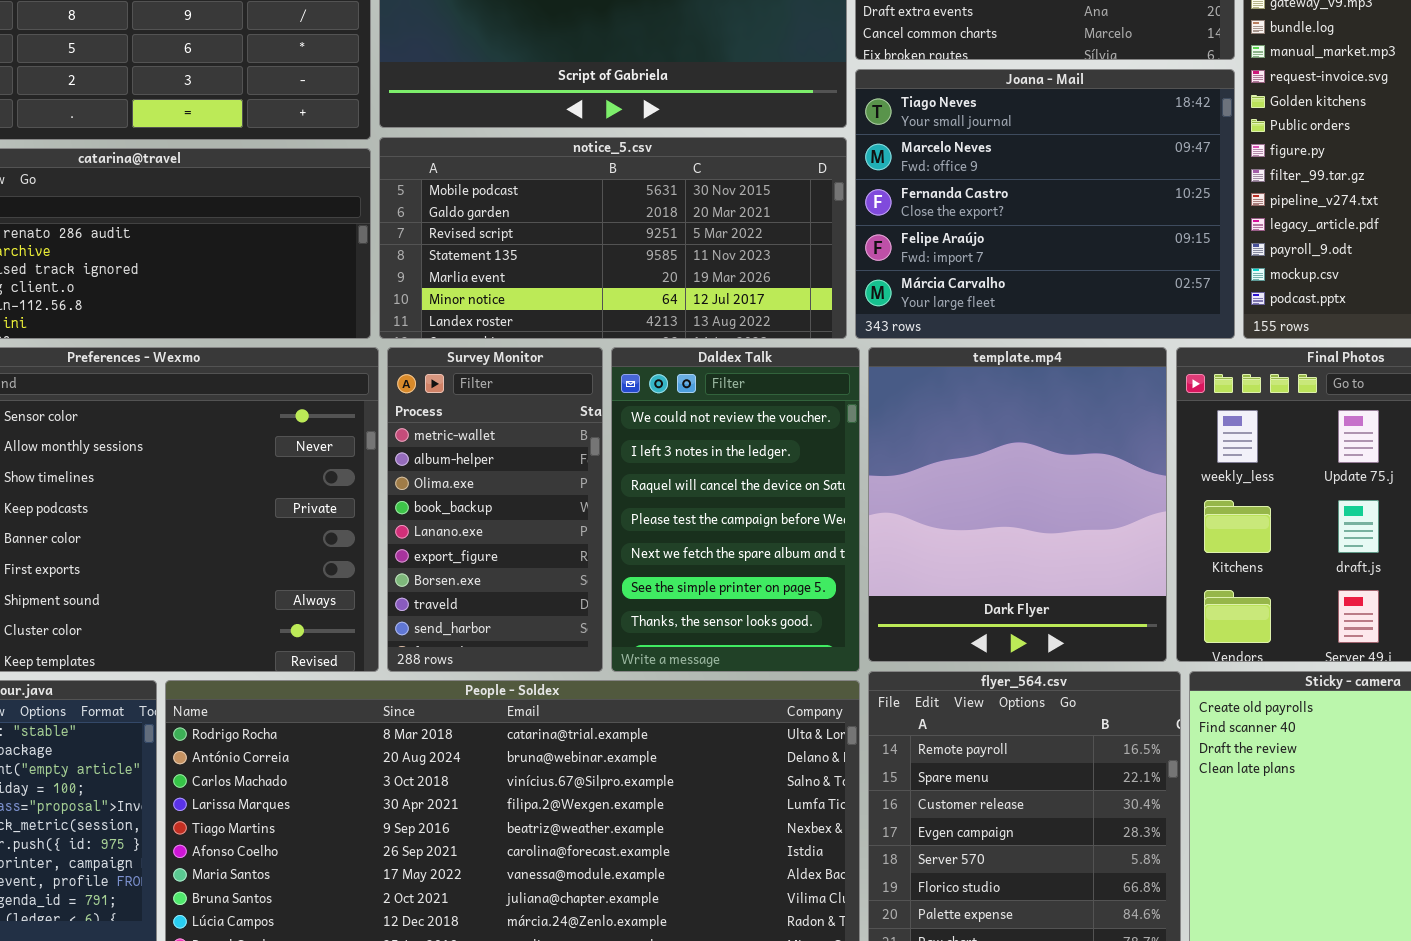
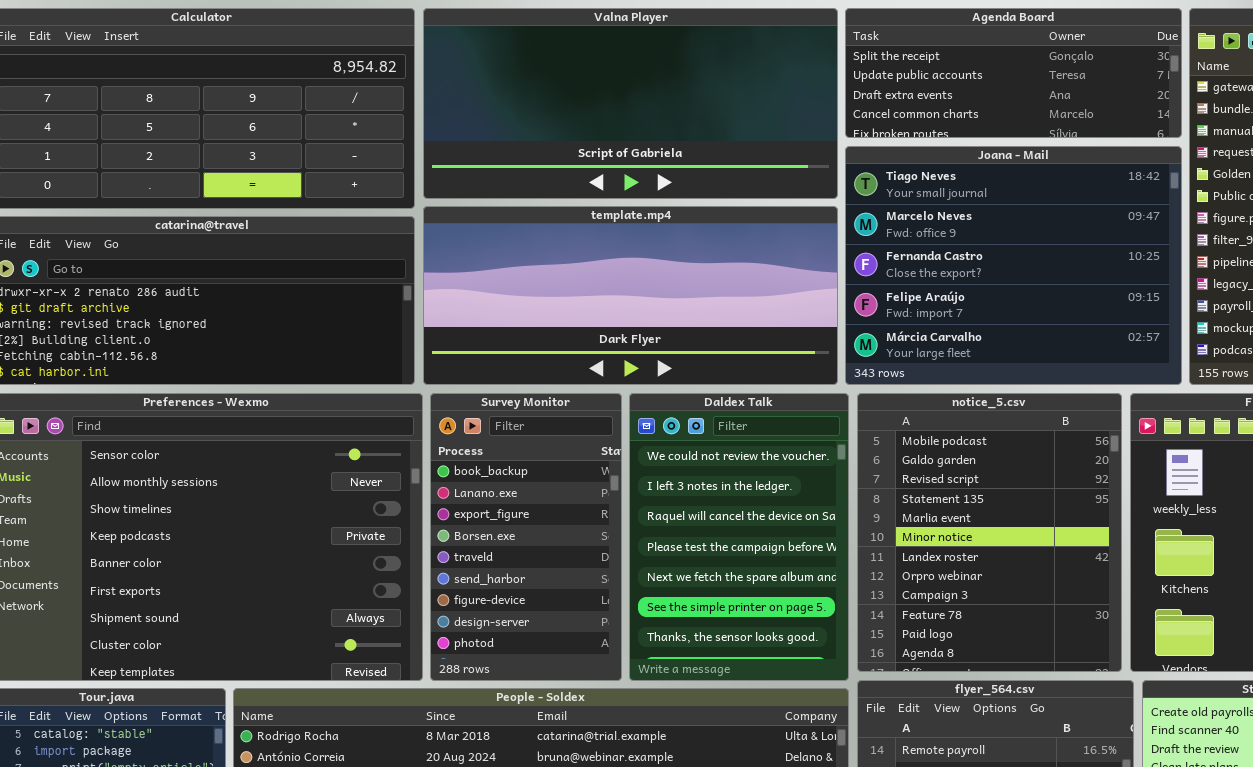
notice_5.csv: [379,137,847,339] -> [857,393,1122,672], moved, resized
Survey Monitor: [387,347,603,672] -> [430,393,622,681], scrolled down 3 rows
template.mp4: [868,347,1167,662] -> [423,206,838,385], moved, resized

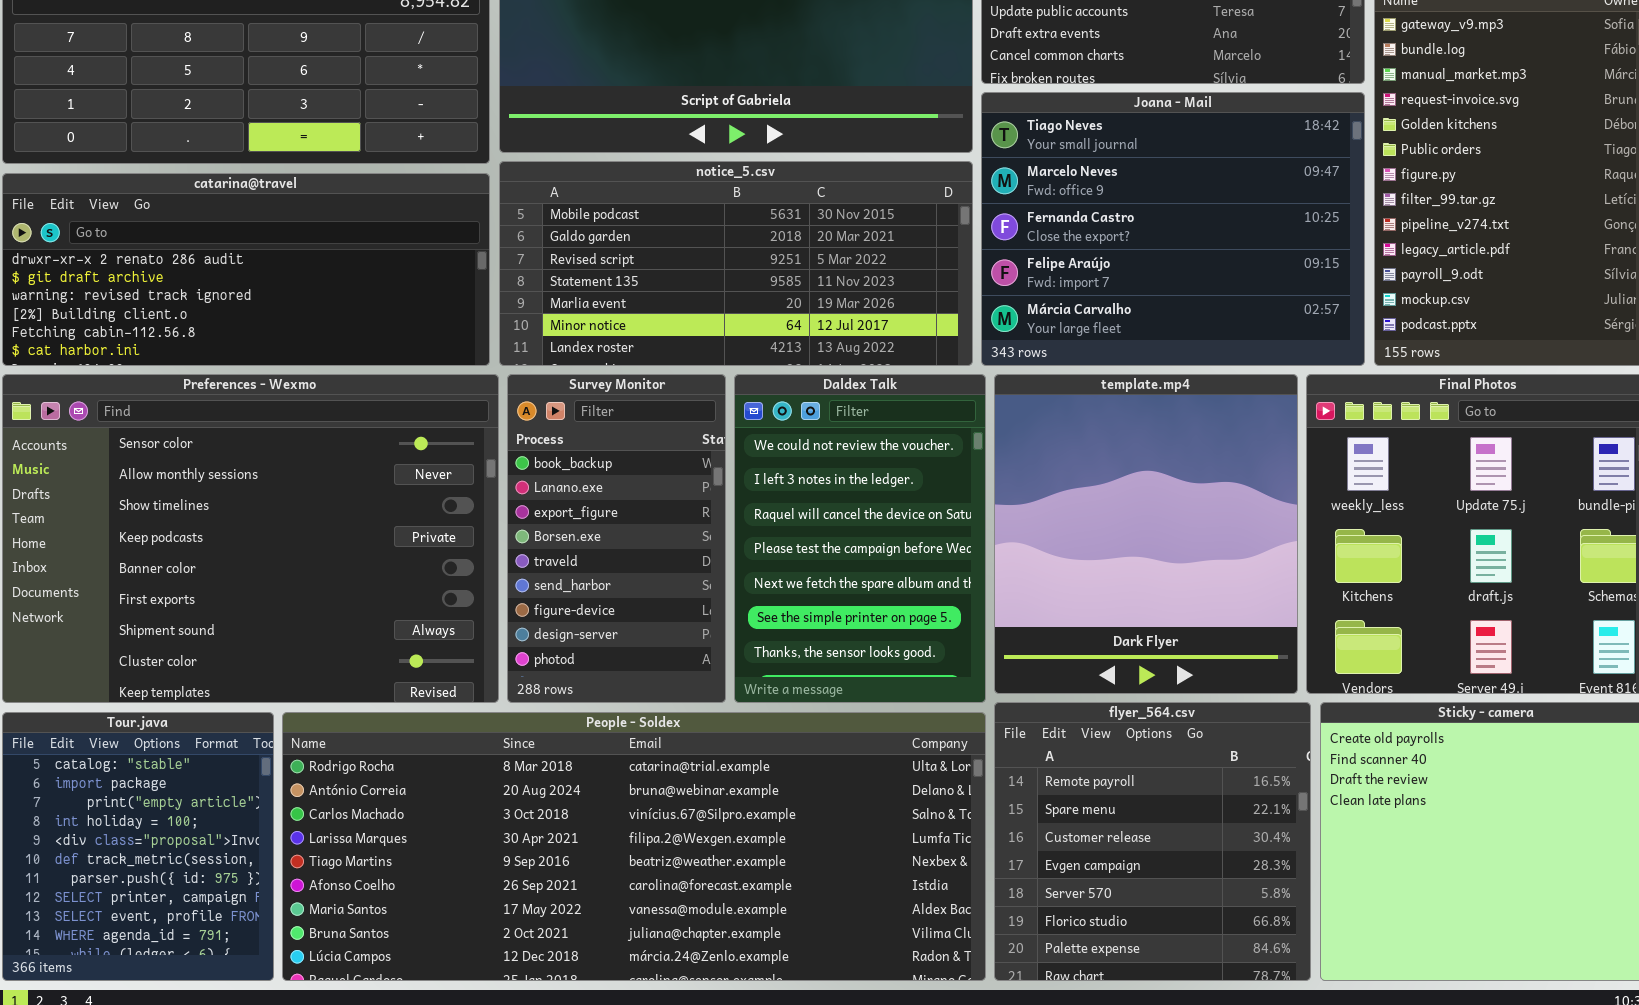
template.mp4: [423,206,838,385] -> [994,374,1298,694], moved, resized
notice_5.csv: [857,393,1122,672] -> [499,161,973,366], moved, resized

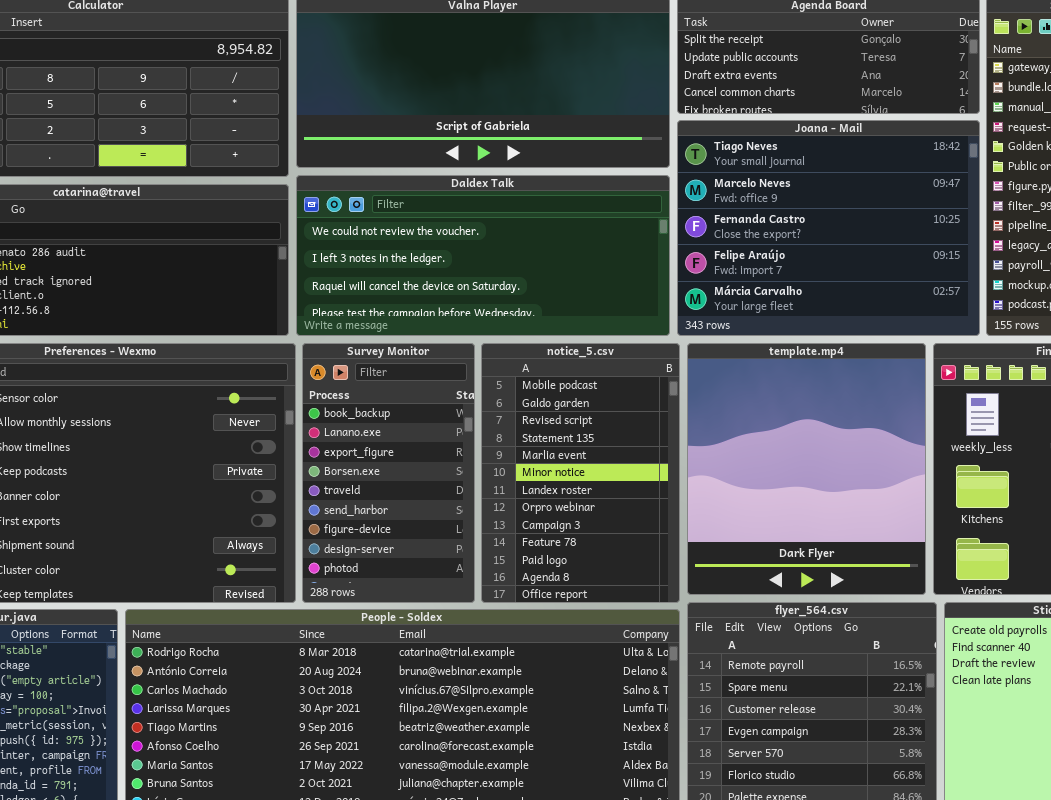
notice_5.csv: [499,161,973,366] -> [481,343,680,603], moved, resized
Daldex Talk: [734,374,986,703] -> [296,175,670,336], moved, resized

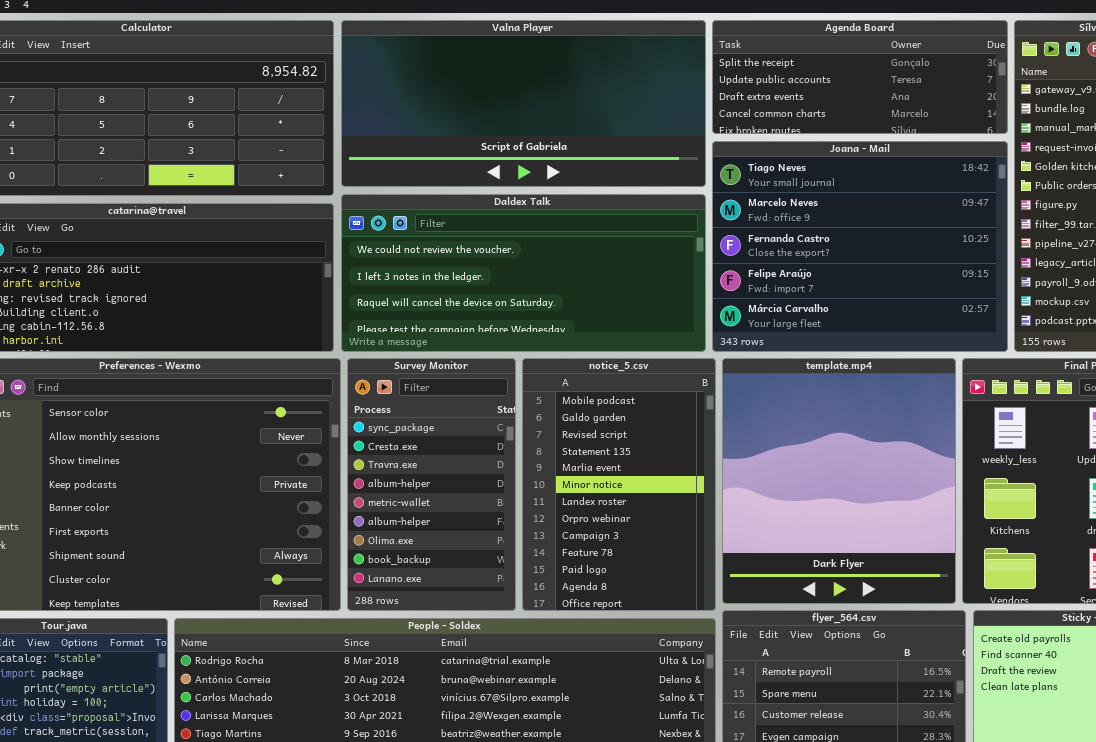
Survey Monitor: [302,343,475,603] -> [347,358,516,611], scrolled up 7 rows

